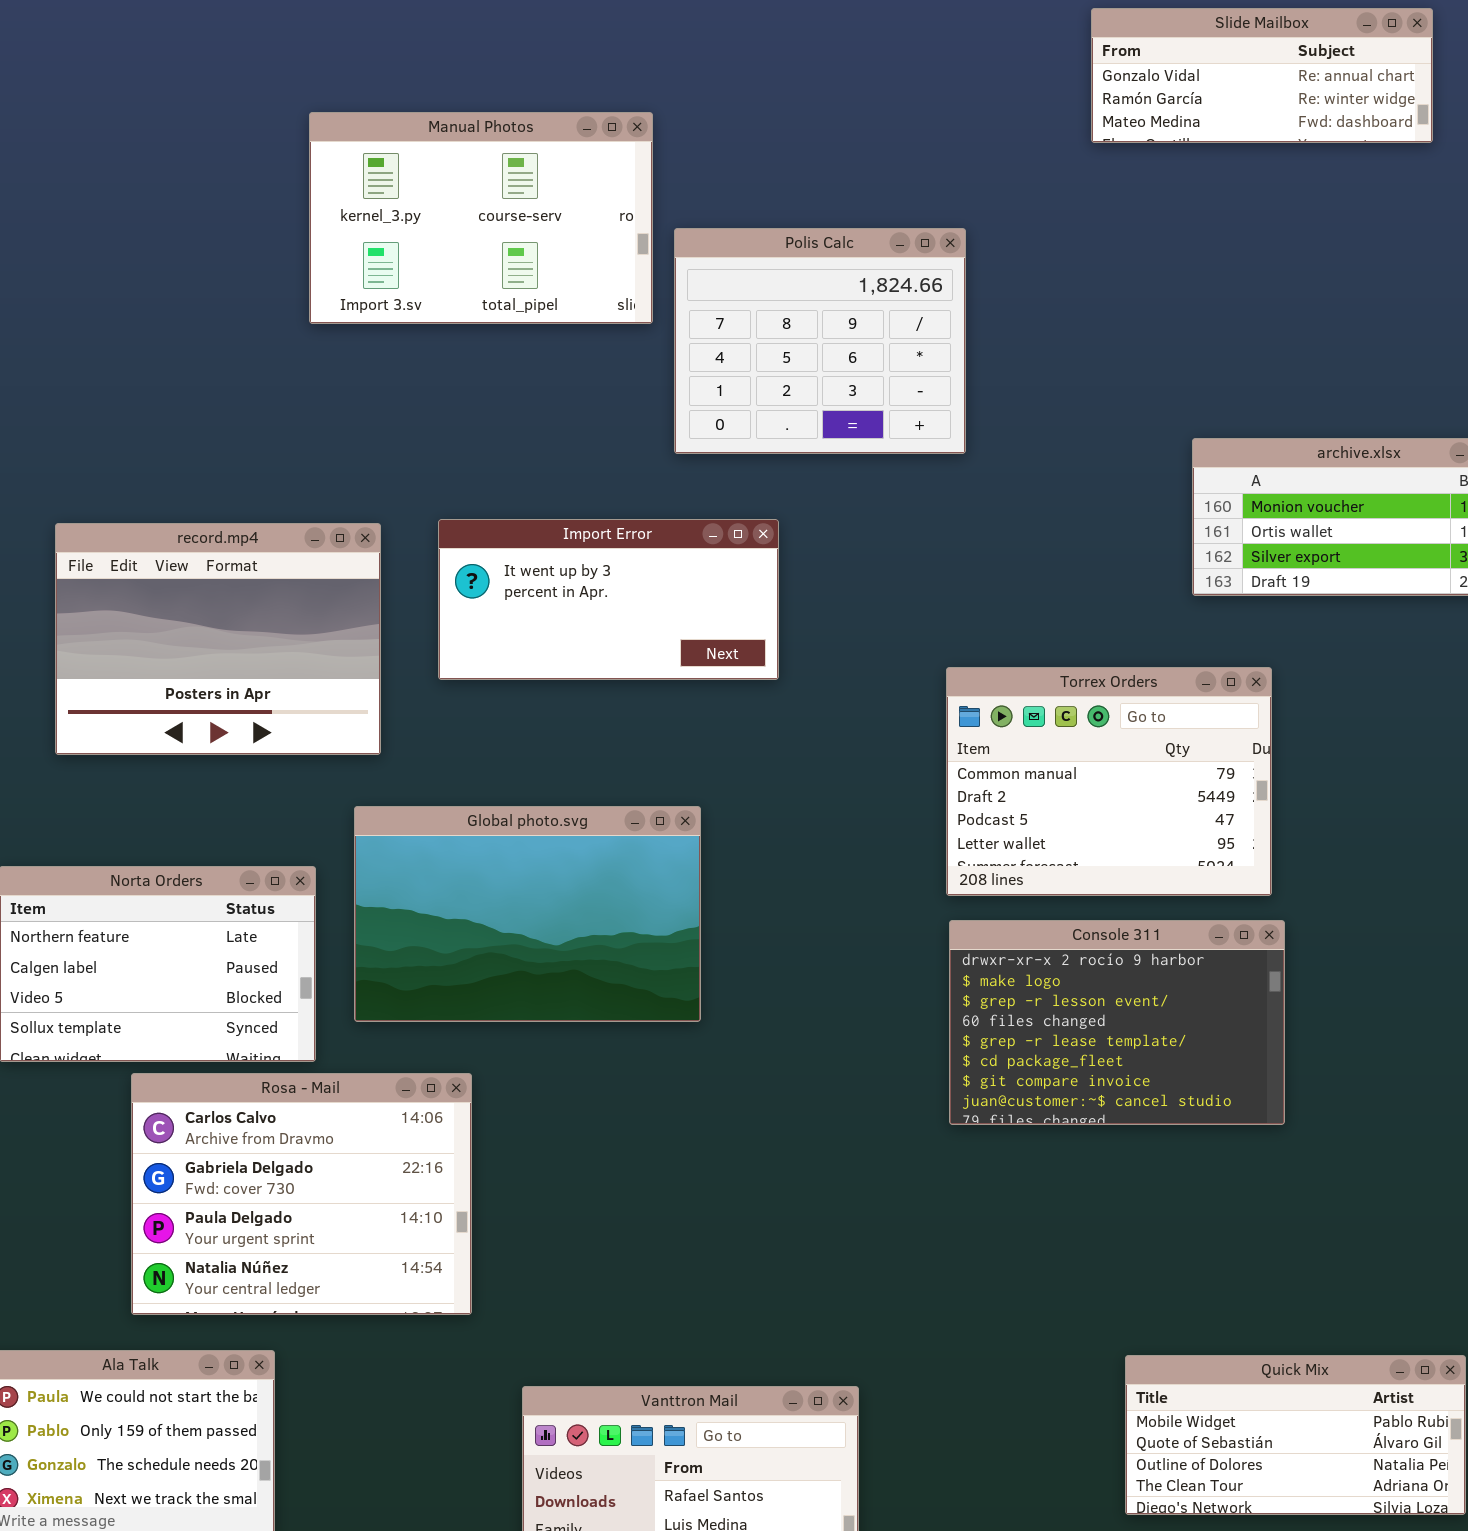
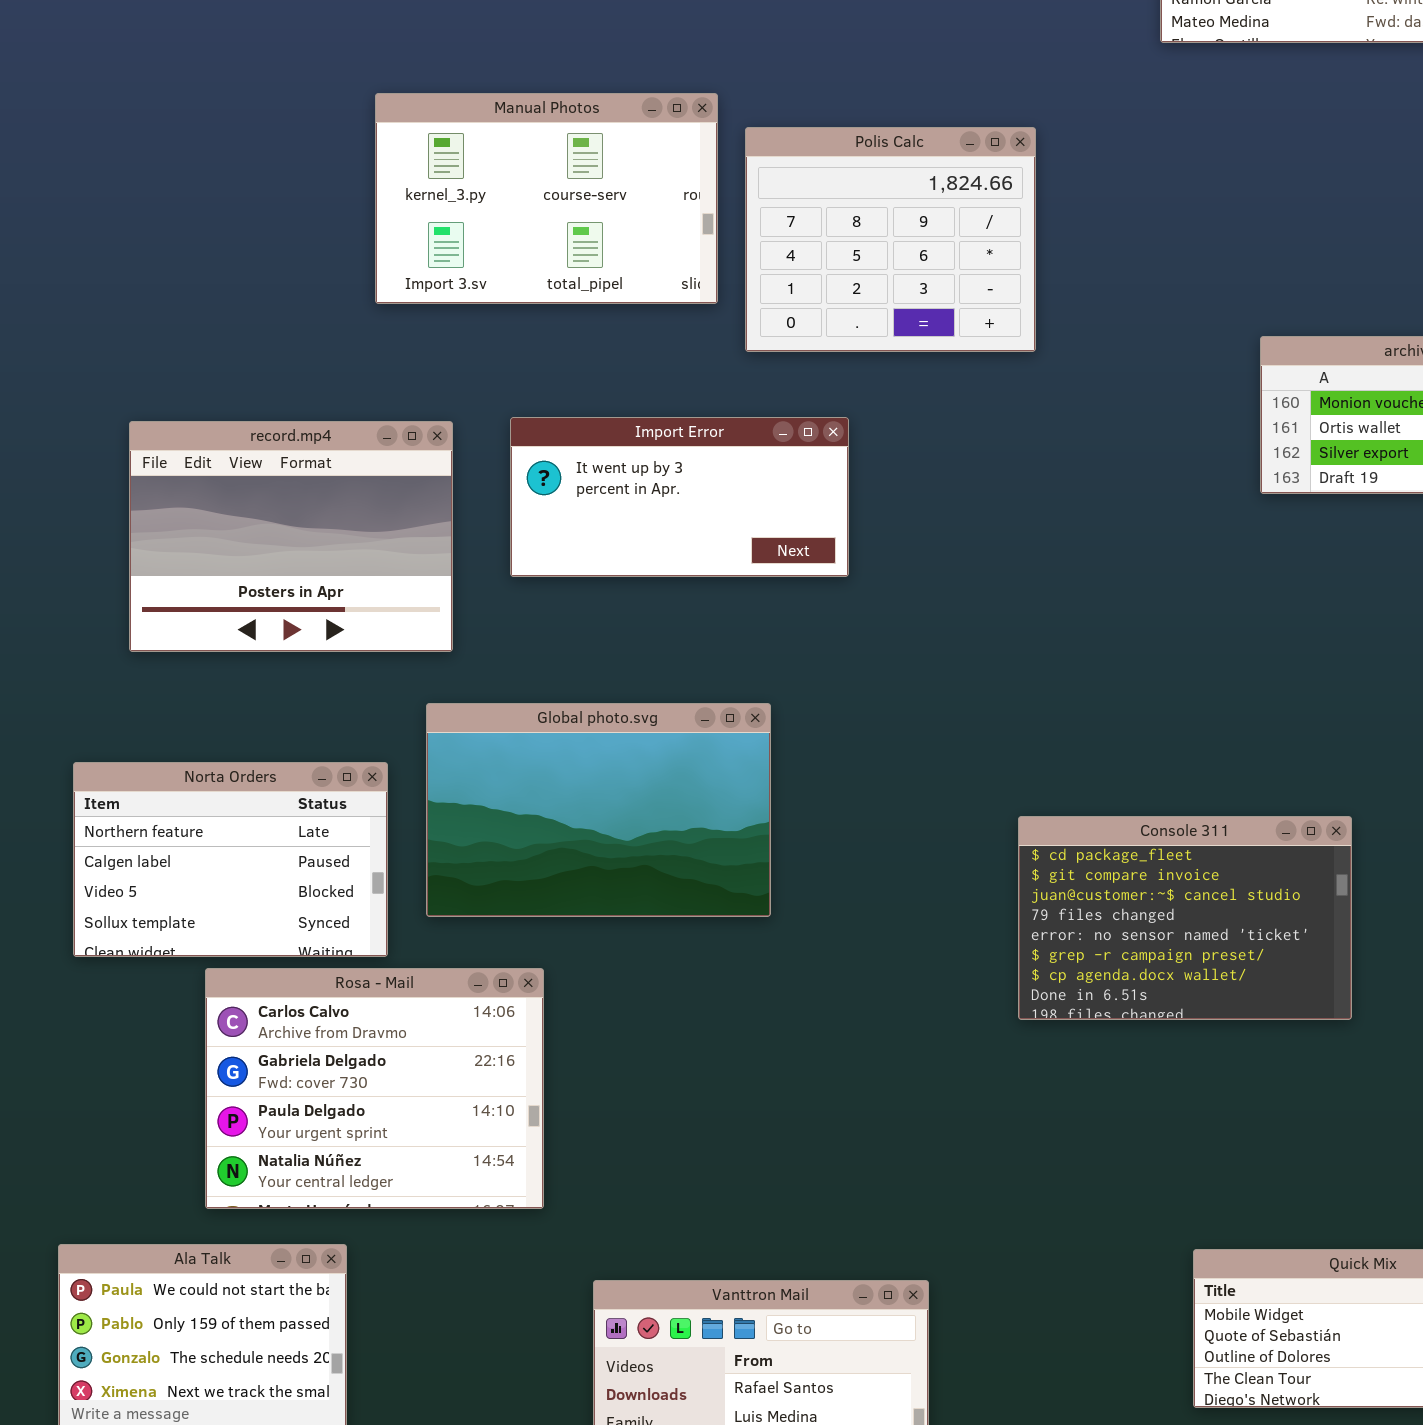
Manual Photos: [309,112,653,324] -> [375,93,718,304], moved
Torrex Orders: [946,667,1272,896] -> none, closed
Console 311: [949,920,1285,1125] -> [1018,816,1352,1020], scrolled down 5 rows

